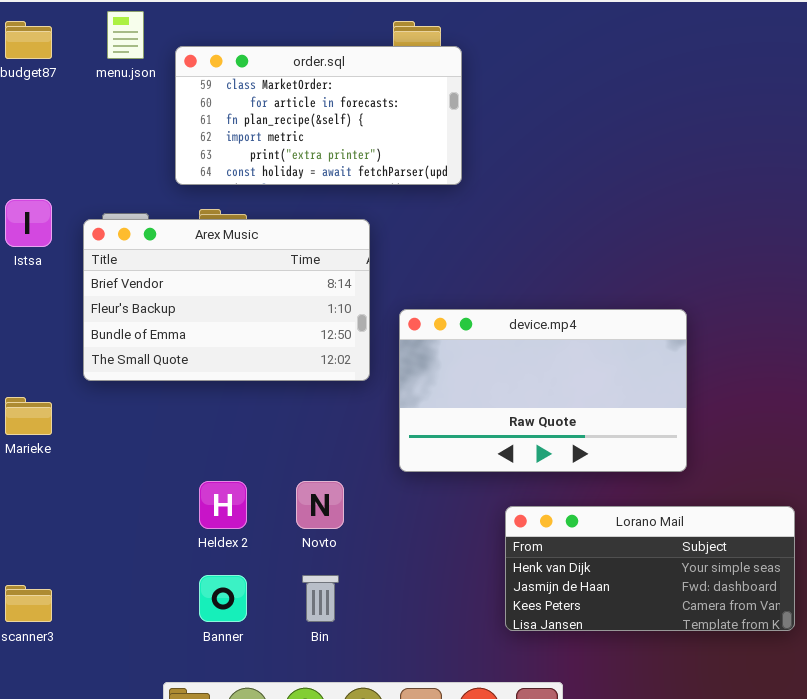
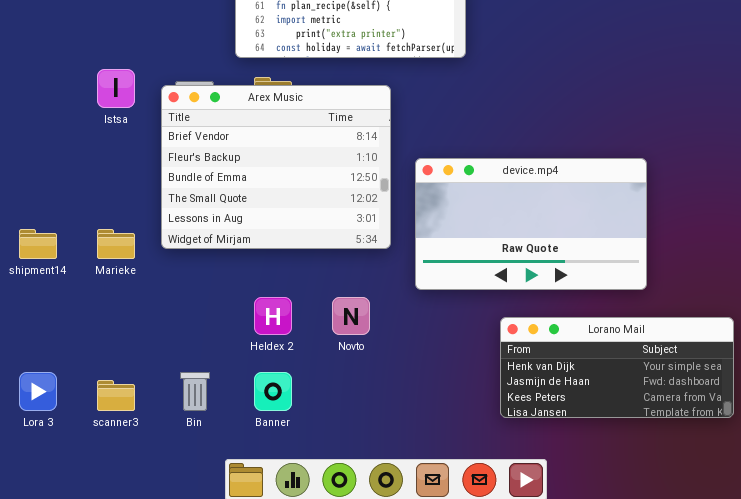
Arex Music: [83,219,370,381] -> [161,85,391,249], resized
Bin: [302,575,339,622] -> [180,372,210,411], moved

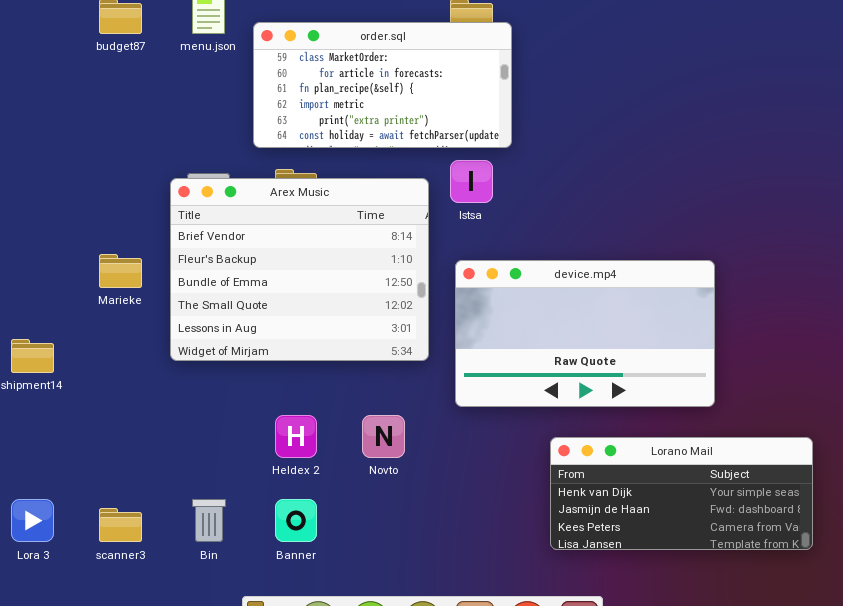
Istsa: [97,69,135,108] -> [450,160,493,203], moved
Marieke: [97,229,135,259] -> [99,254,142,288], moved

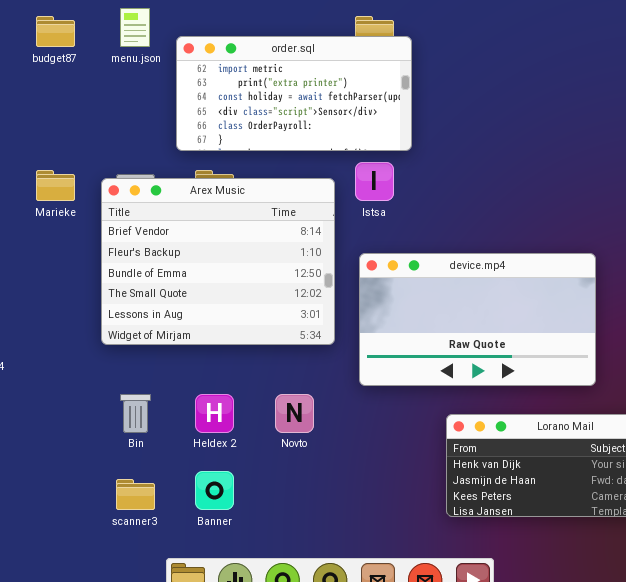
order.sql: [253,22,512,148] -> [176,36,412,151], scrolled down 3 rows
Marieke: [99,254,142,288] -> [36,170,75,201], moved
Bin: [192,499,226,542] -> [120,394,151,433], moved
scanner3: [99,508,142,542] -> [116,479,155,510], moved

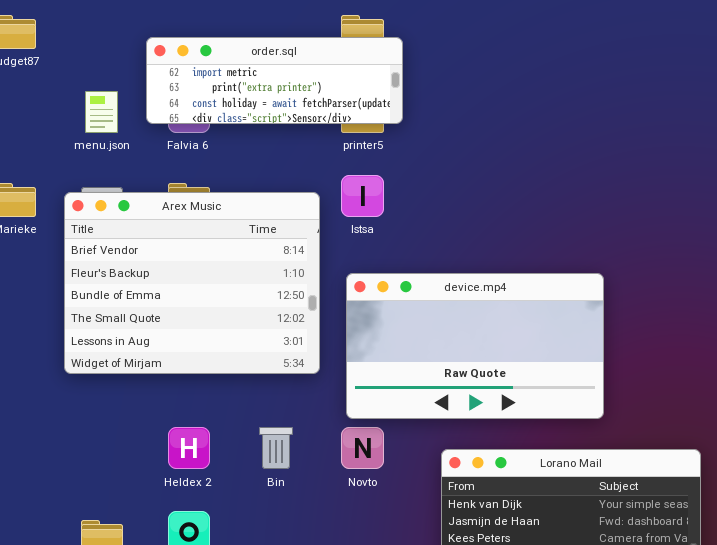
menu.json: [120,8,150,47] -> [85,91,118,133], moved
order.sql: [176,36,412,151] -> [146,37,403,124], resized
Bin: [120,394,151,433] -> [259,427,293,469], moved
Novto: [275,394,314,433] -> [341,427,384,469], moved

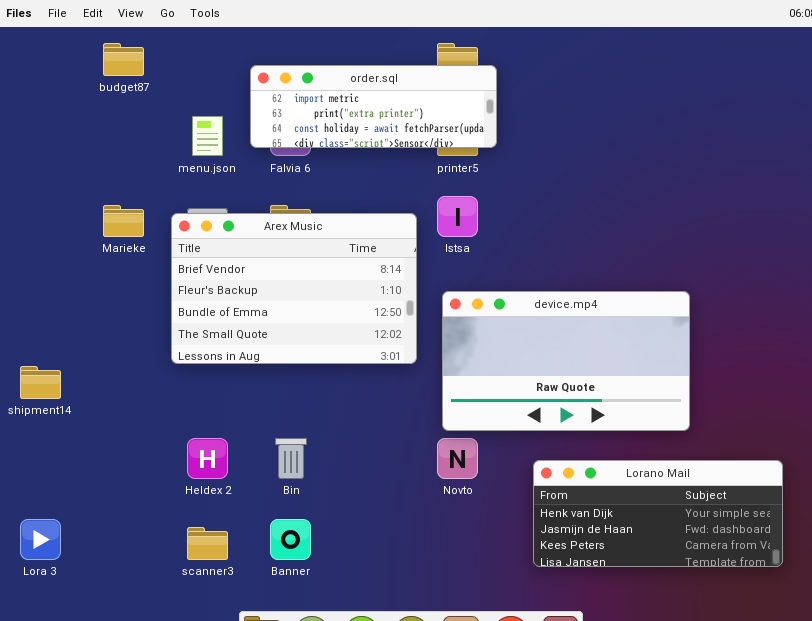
Arex Music: [64,192,320,374] -> [171,213,417,364], resized
Heldex 2: [168,427,210,469] -> [187,438,228,479], moved
Bin: [259,427,293,469] -> [275,438,307,479], moved

